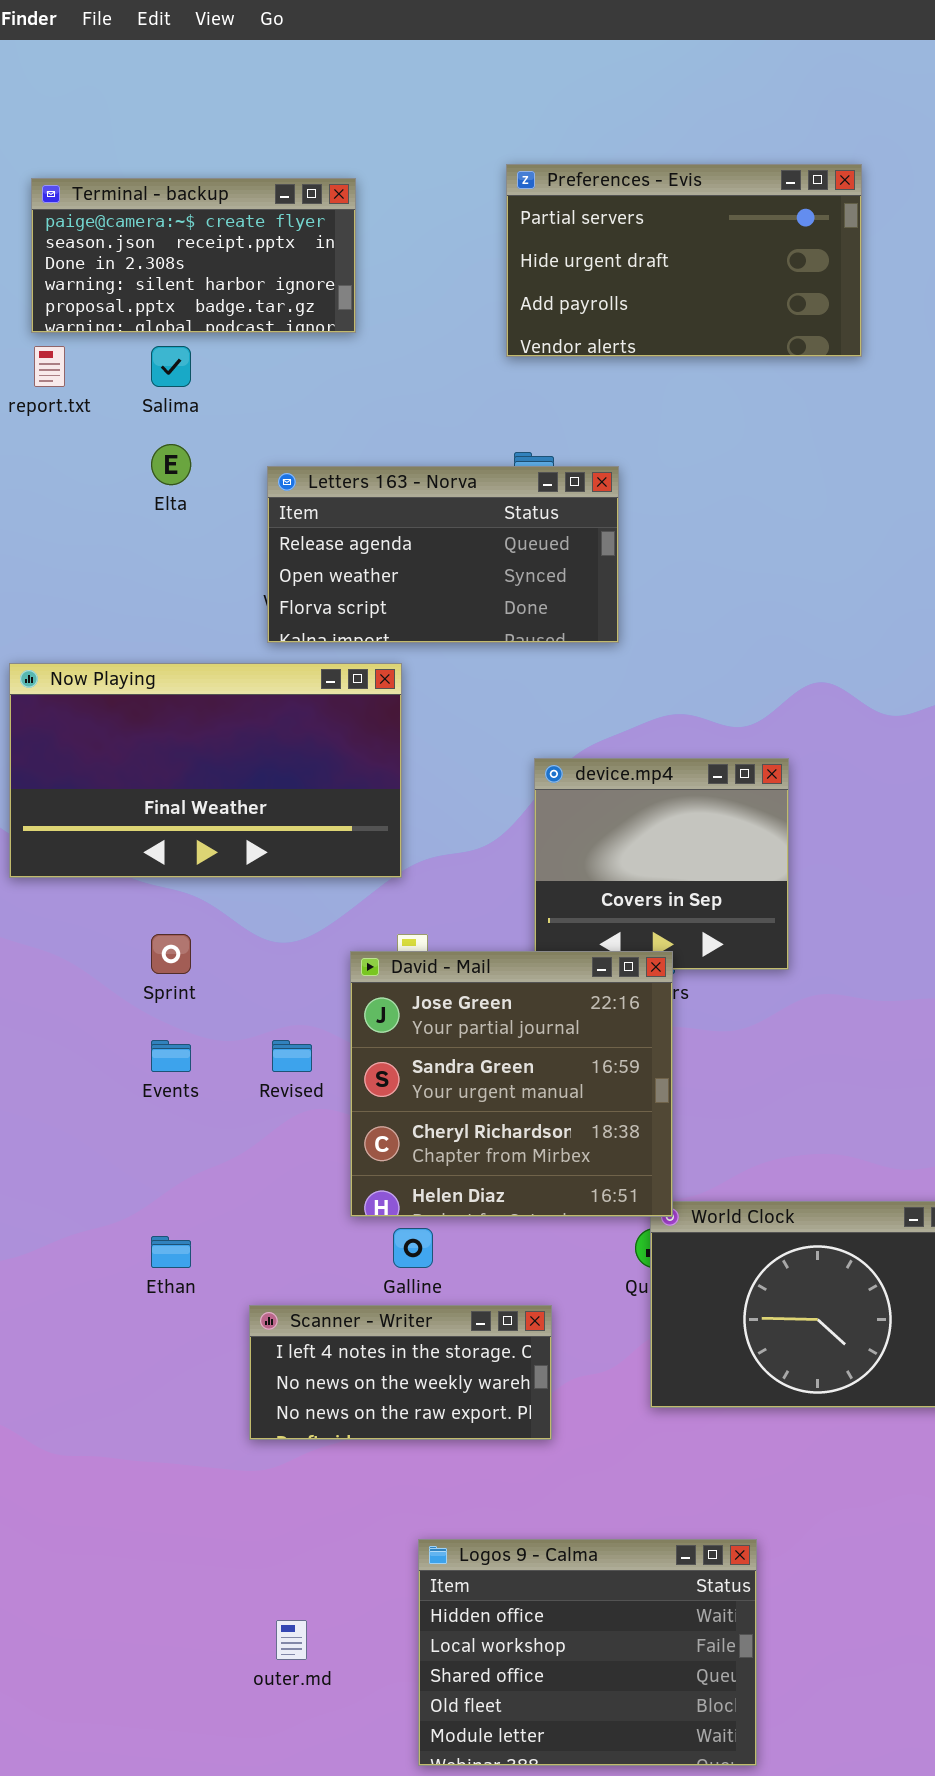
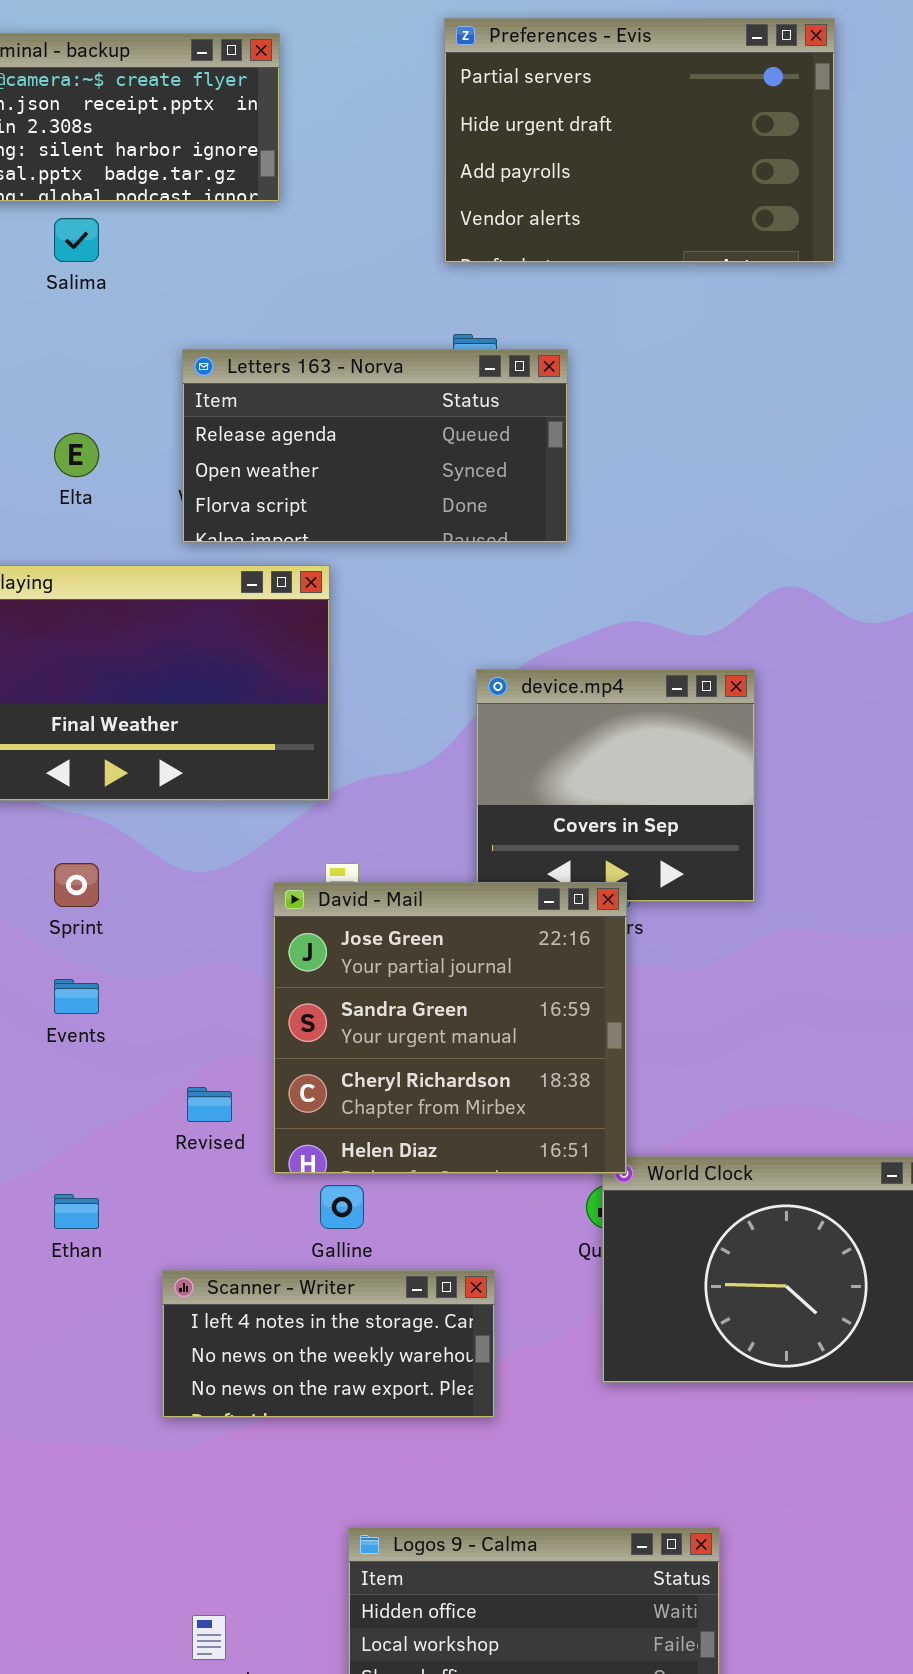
Preferences - Evis: [506,164,862,357] -> [444,18,835,263], resized
Elta: [151,444,191,485] -> [54,433,99,477], moved
Revised: [272,1040,312,1072] -> [187,1087,232,1122], moved

